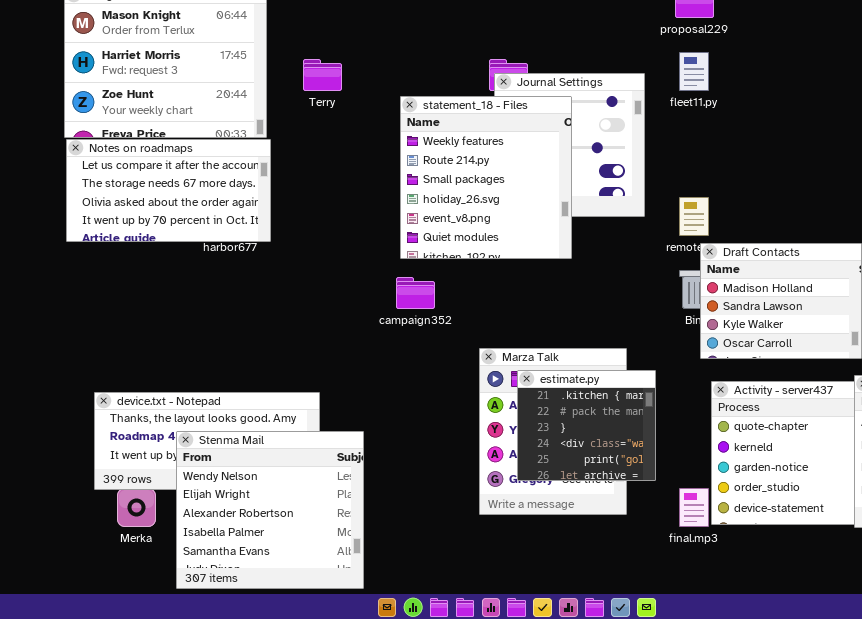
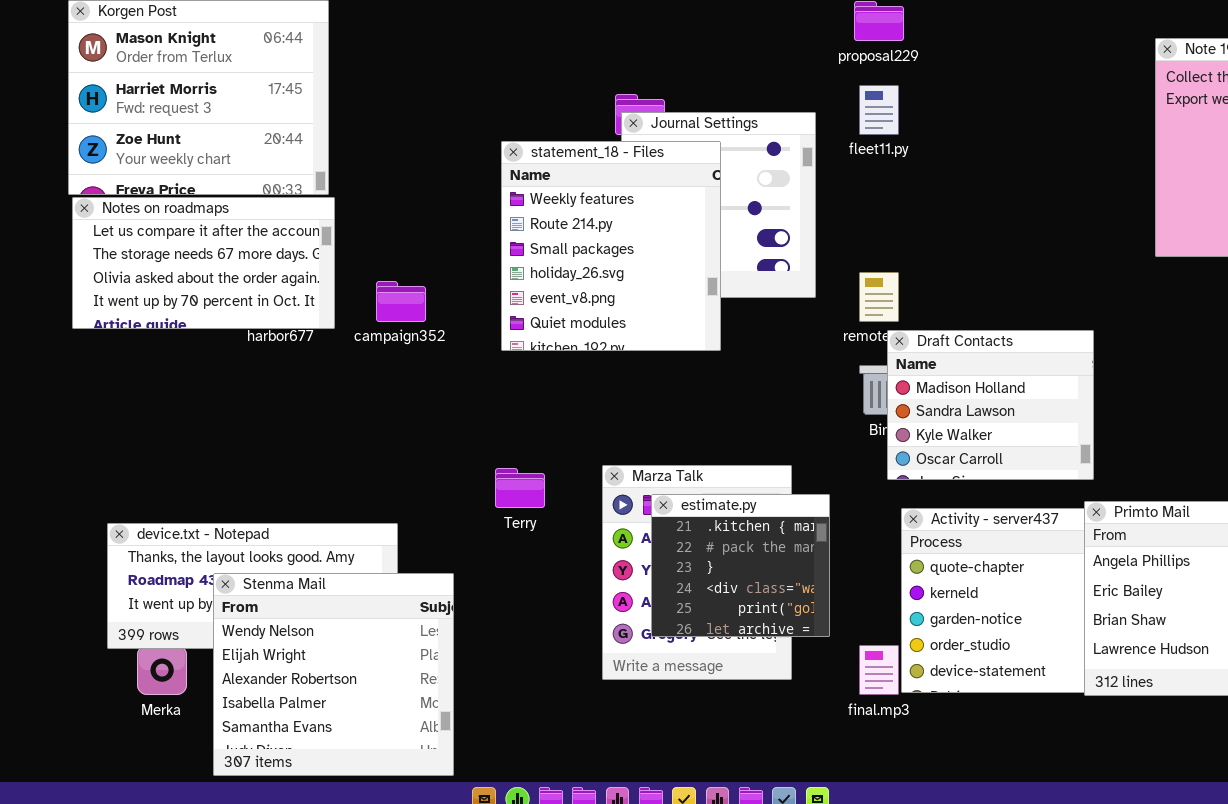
Terry: [303,59,342,91] -> [495,468,545,508], moved
campaign352: [396,277,435,309] -> [376,281,426,322], moved

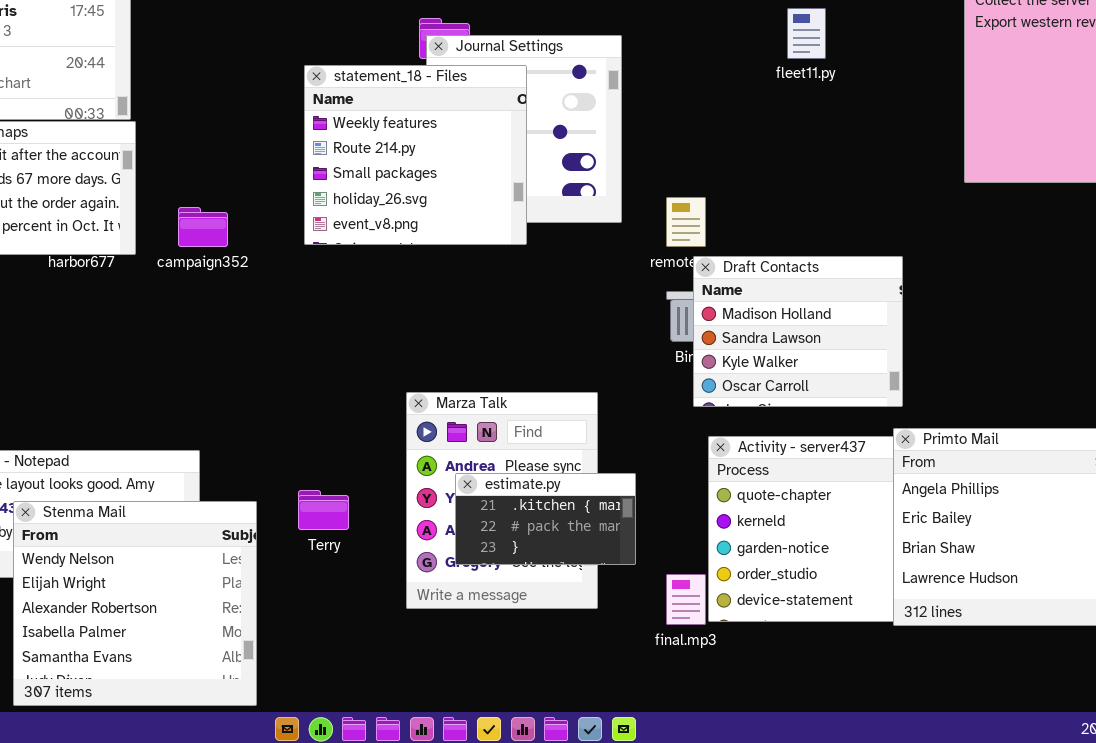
fleet11.py: [859,85,899,135] -> [787,8,826,59], moved
statement_18 - Files: [501,141,721,351] -> [304,65,527,245], resized
Terry: [495,468,545,508] -> [298,490,349,530], moved
estimate.py: [651,494,830,637] -> [455,473,636,565], resized

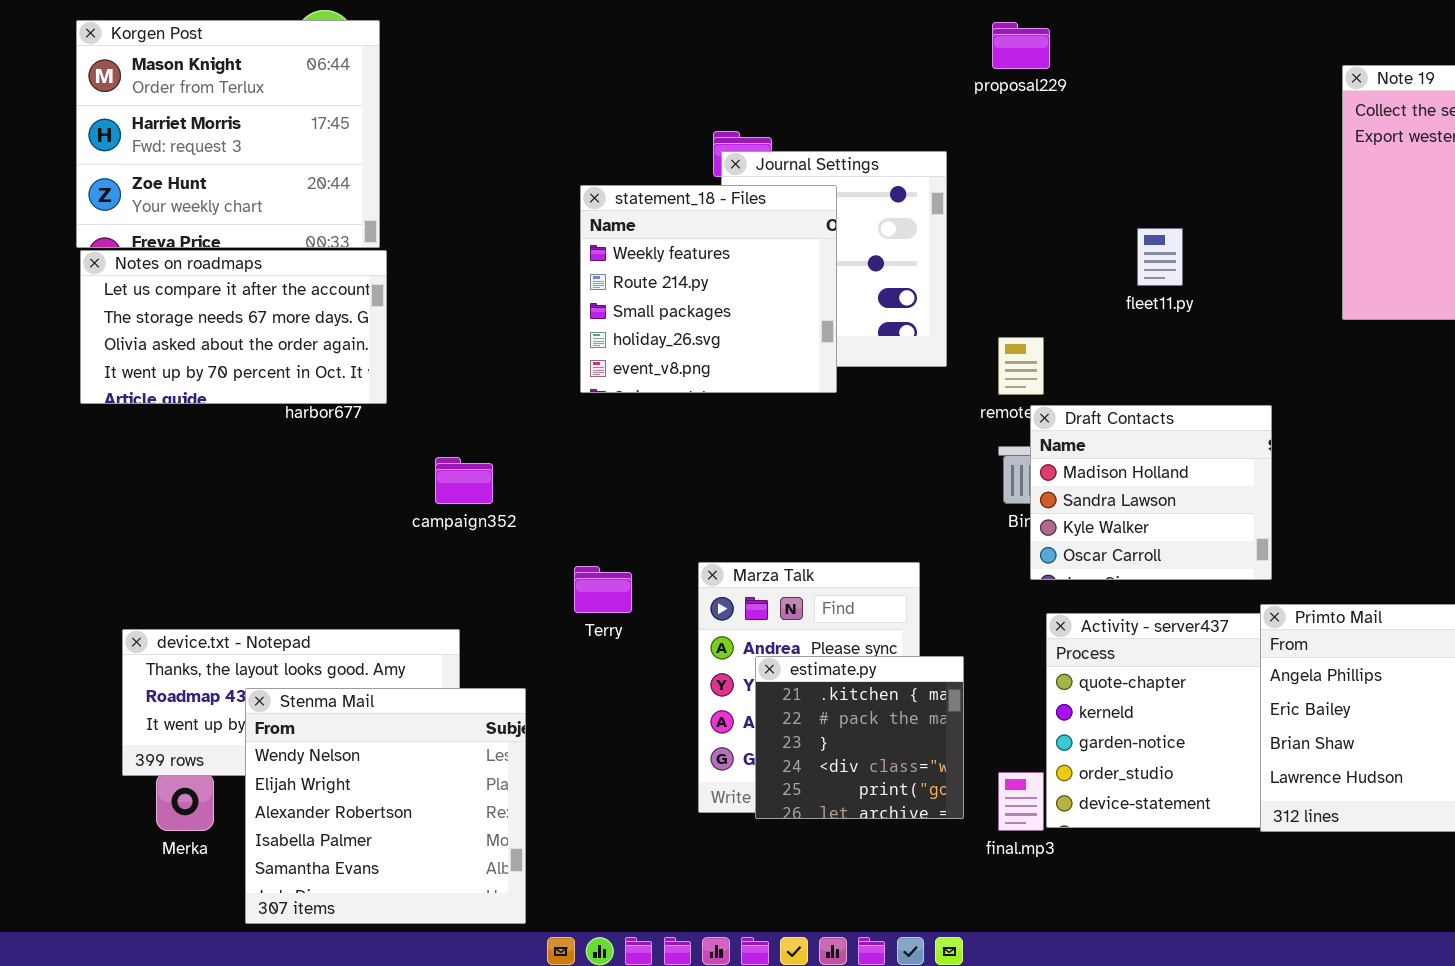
fleet11.py: [787,8,826,59] -> [1137,228,1183,286], moved
campaign352: [178,207,228,247] -> [435,457,493,504], moved
estimate.py: [455,473,636,565] -> [755,656,964,819], resized
Terry: [298,490,349,530] -> [574,566,632,613], moved

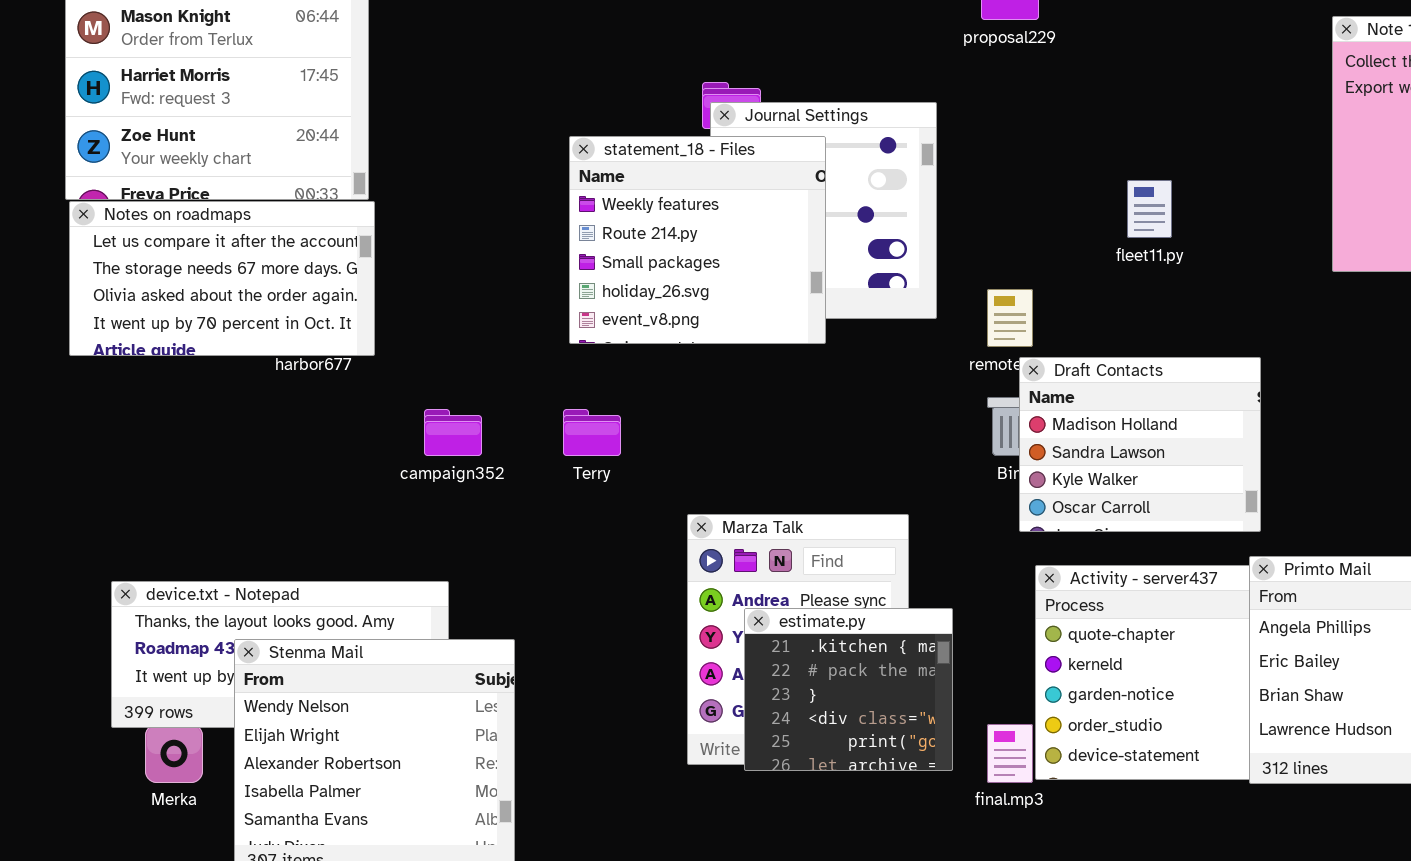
Terry: [574,566,632,613] -> [563,409,621,456], moved

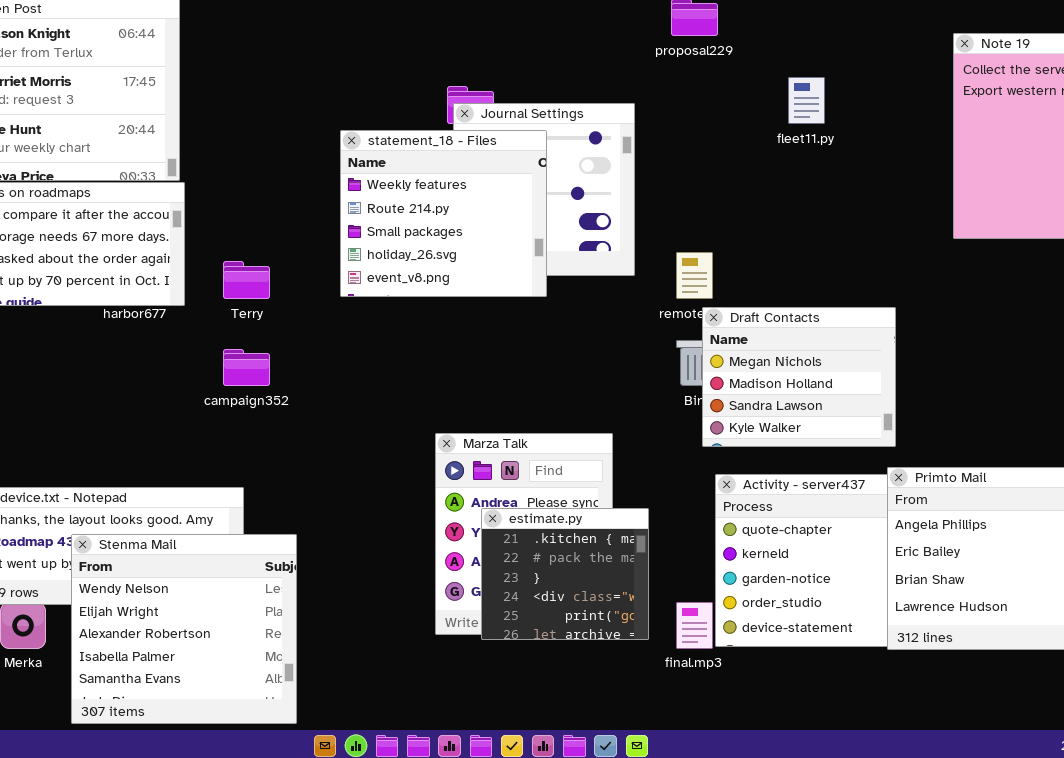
fleet11.py: [1127,180,1172,238] -> [788,77,825,124], moved
Draft Contacts: [1019,357,1261,532] -> [702,307,896,447], scrolled up 1 row
Terry: [563,409,621,456] -> [223,261,270,299], moved

